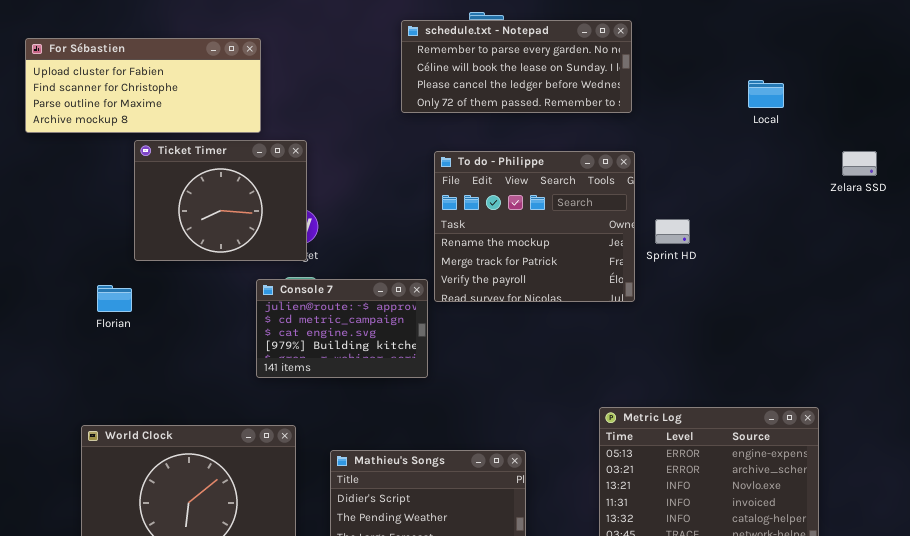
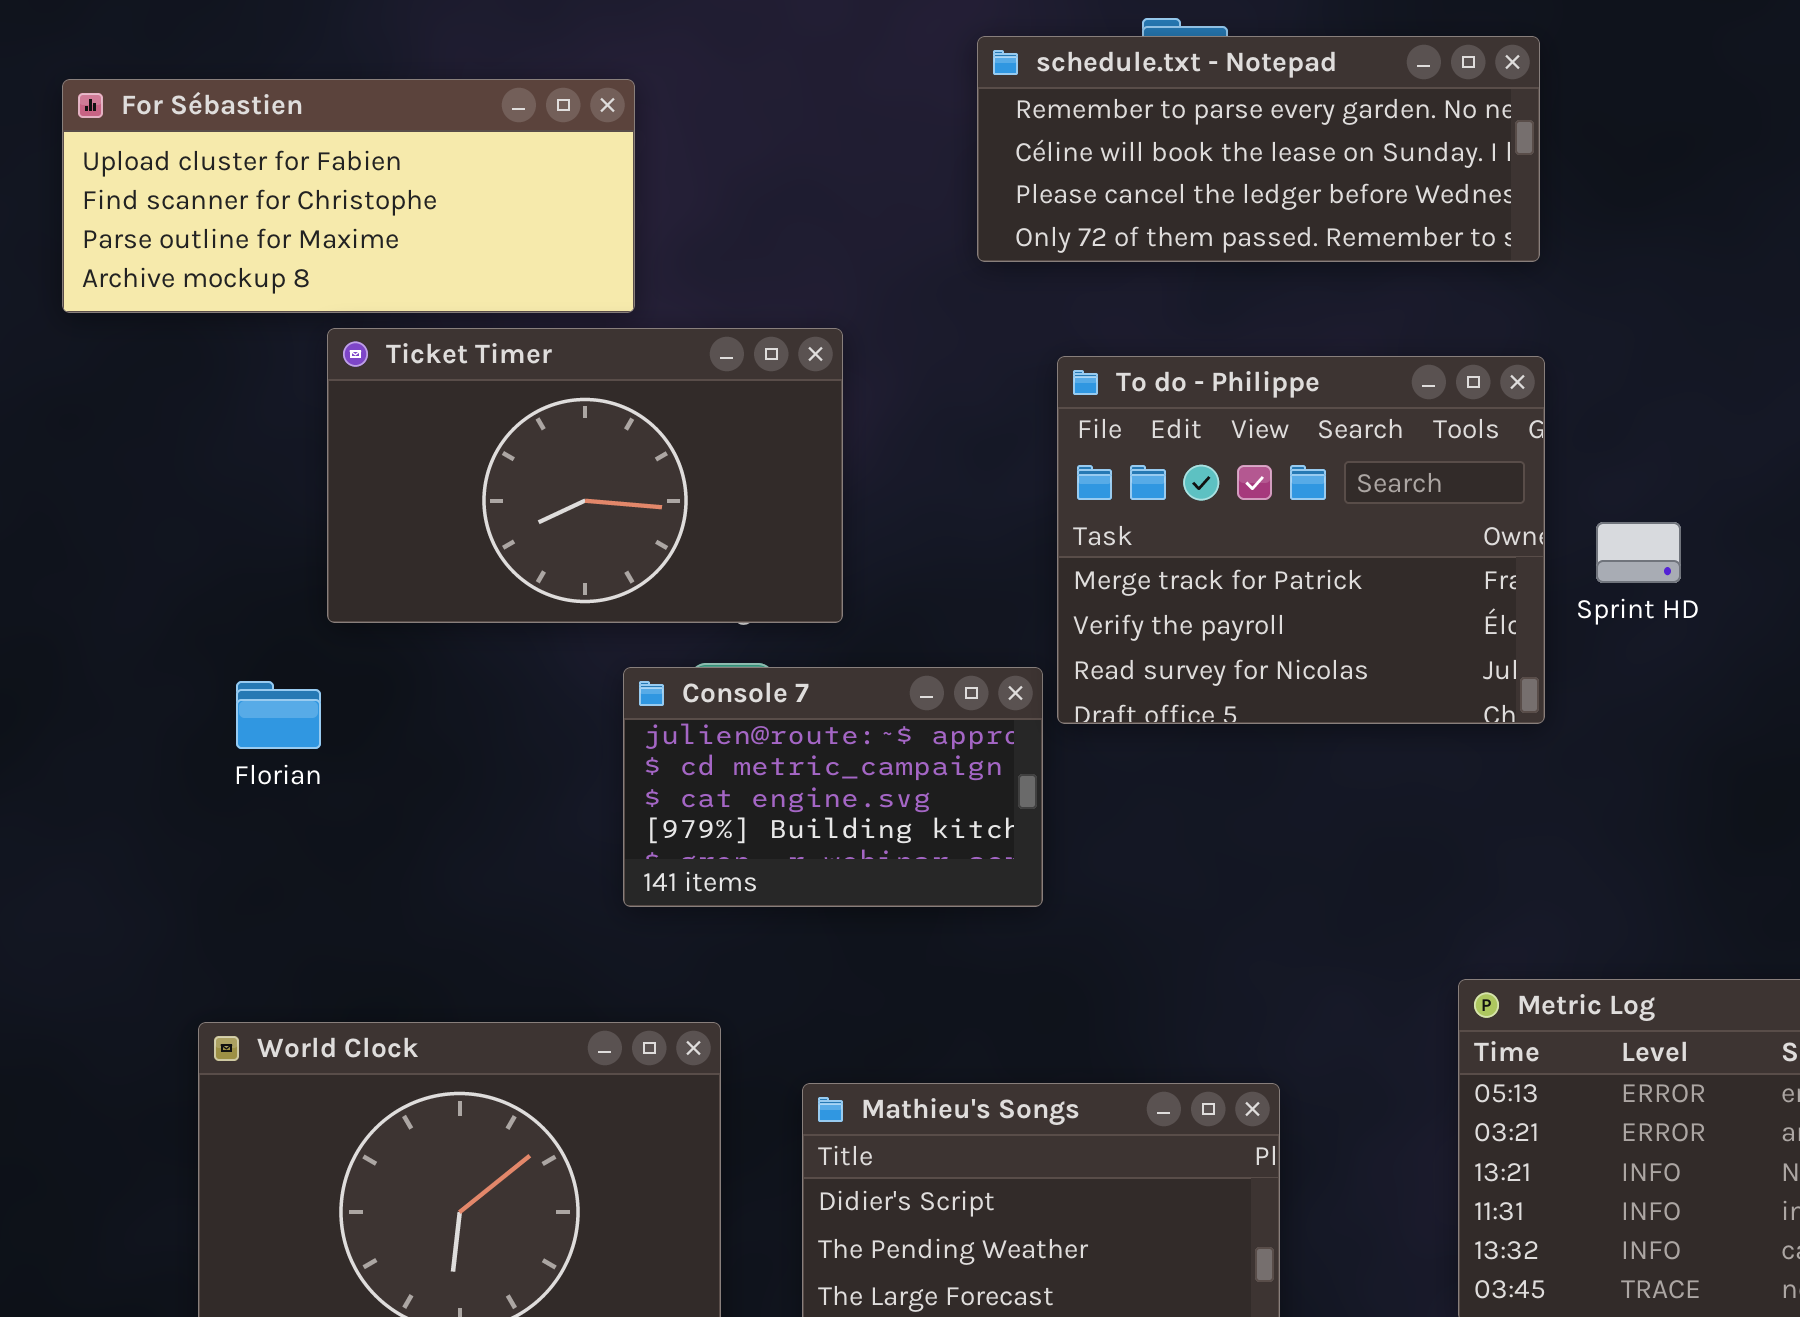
Ticket Timer: [134,140,307,261] -> [327,328,843,623], resized
To do - Philippe: [434,151,635,302] -> [1057,356,1545,724], scrolled down 1 row

